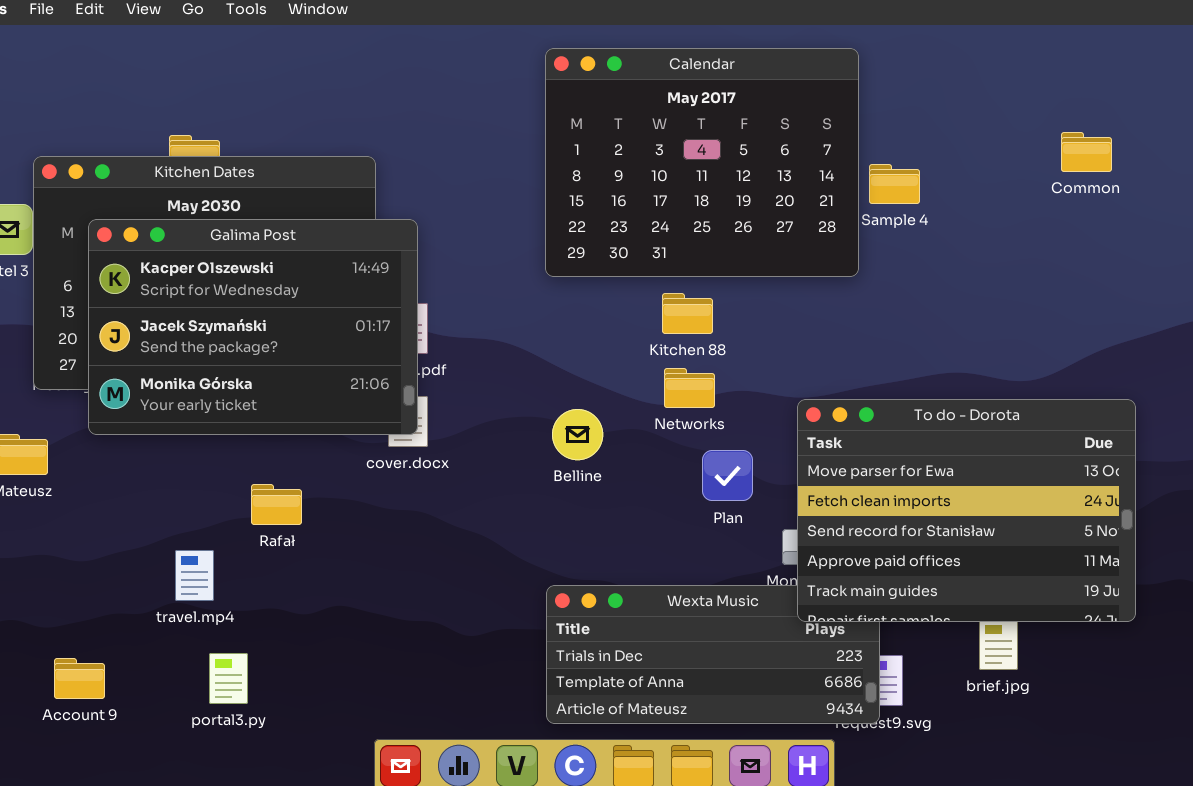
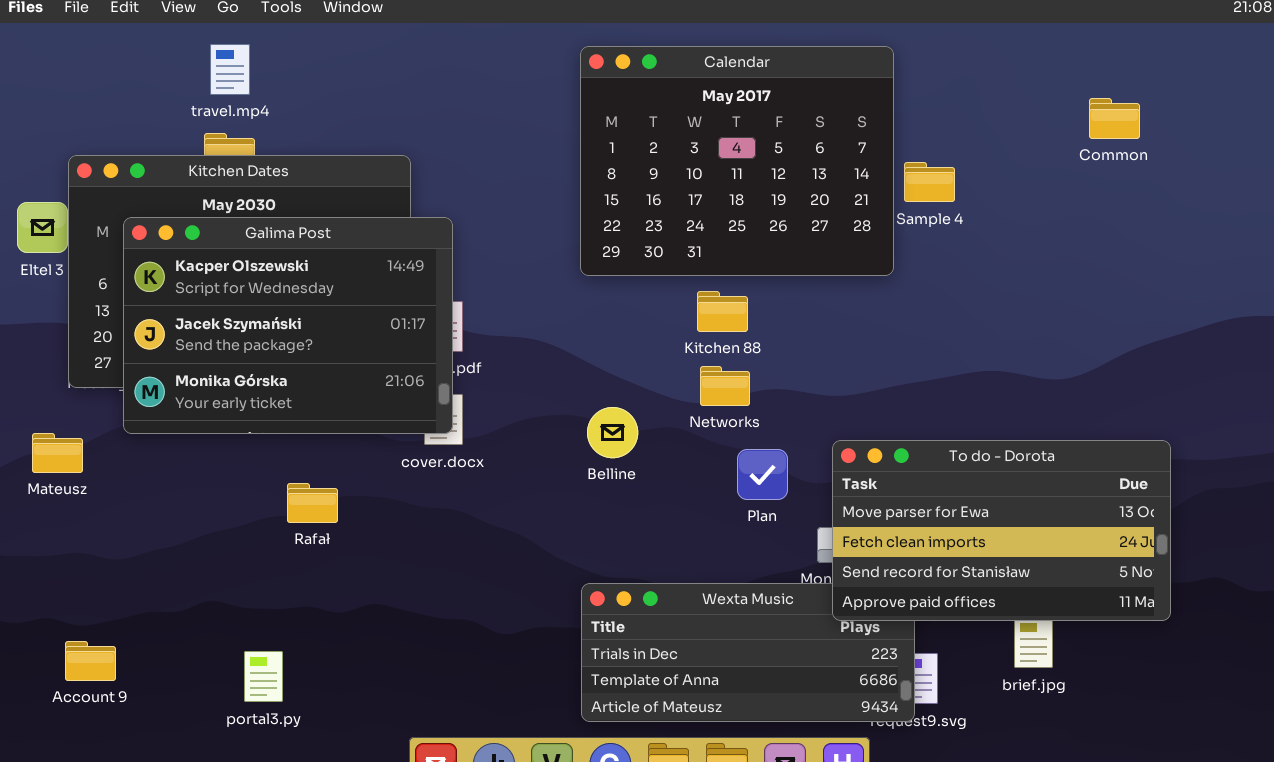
Common: [1061,132,1112,172] -> [1089,98,1140,139], moved
To do - Dorota: [797,399,1136,622] -> [832,440,1171,621], resized
travel.mp4: [175,550,214,601] -> [210,44,250,95], moved
Account 9: [54,658,105,699] -> [65,641,116,681], moved

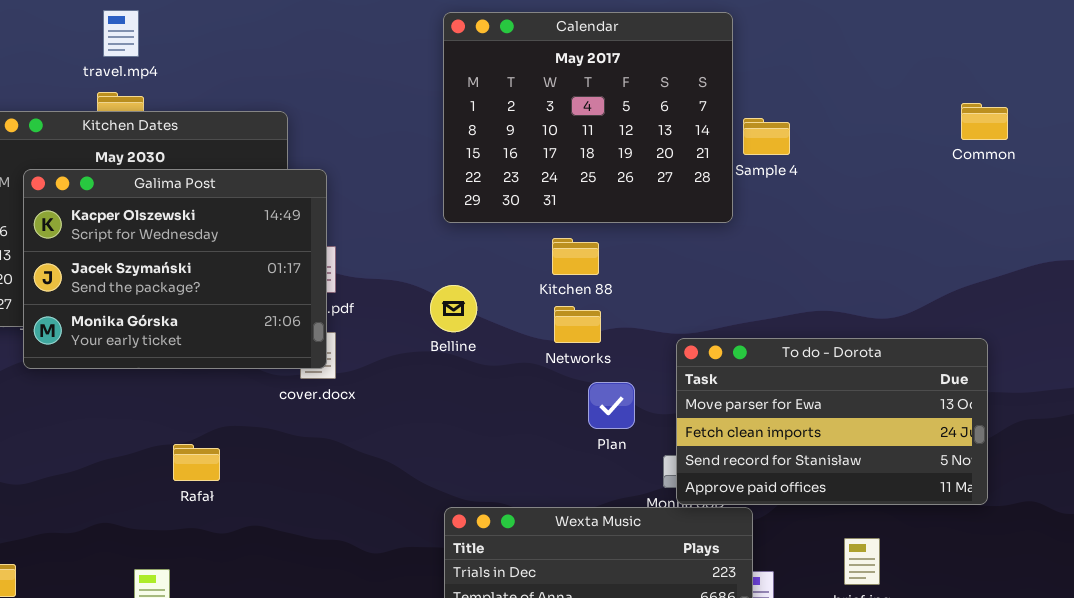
Common: [1089,98,1140,139] -> [961,103,1008,140], moved
Belline: [587,407,638,458] -> [430,285,477,332], moved
To do - Dorota: [832,440,1171,621] -> [676,338,988,505], moved
Rafał: [287,483,338,523] -> [173,444,220,481], moved

